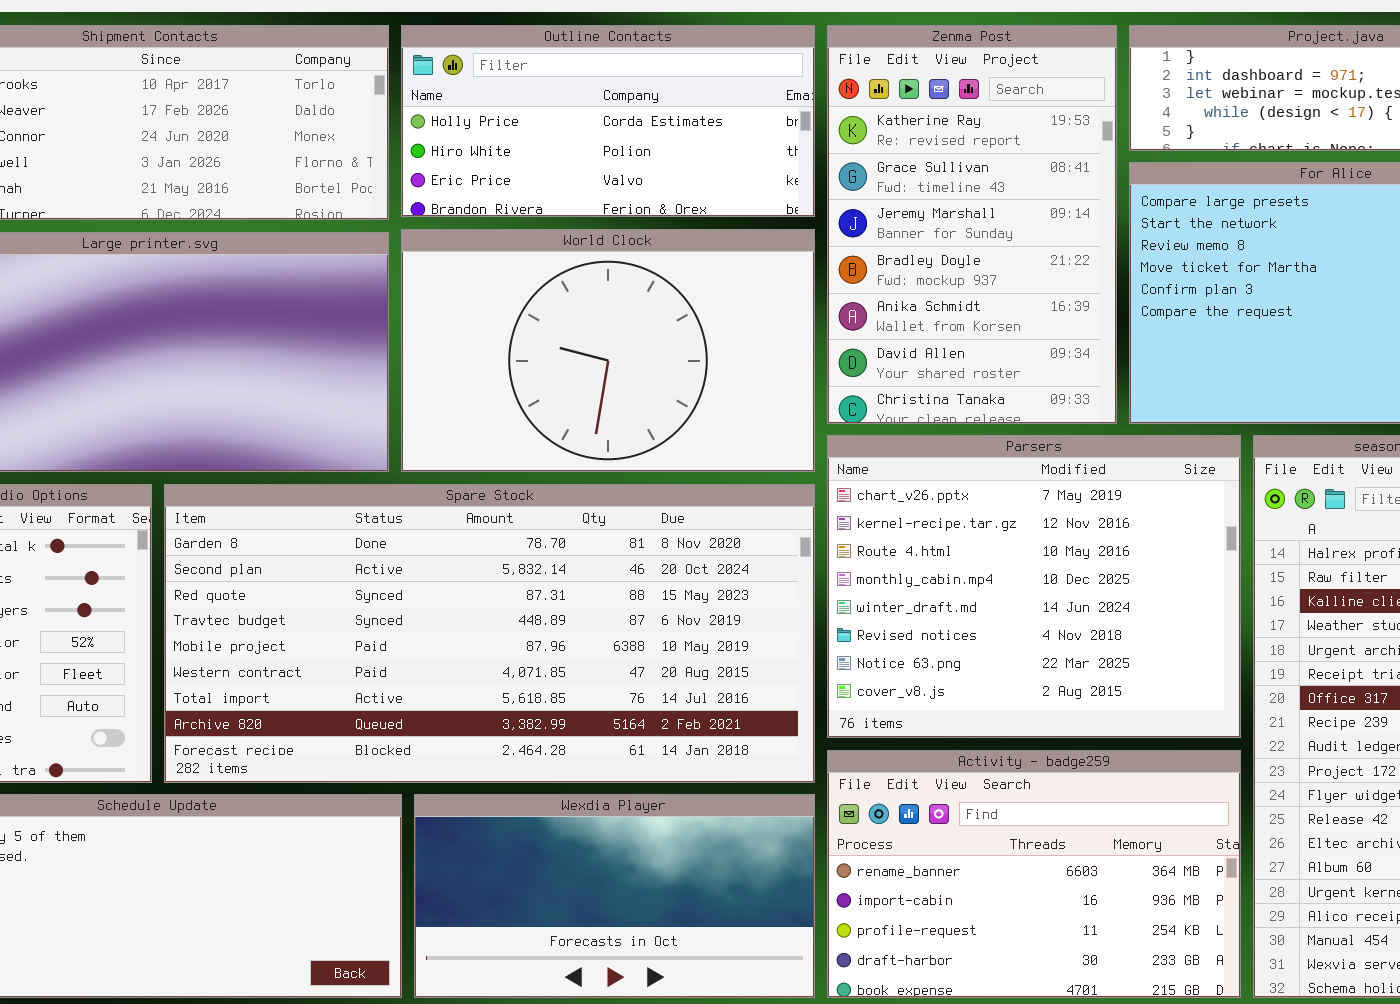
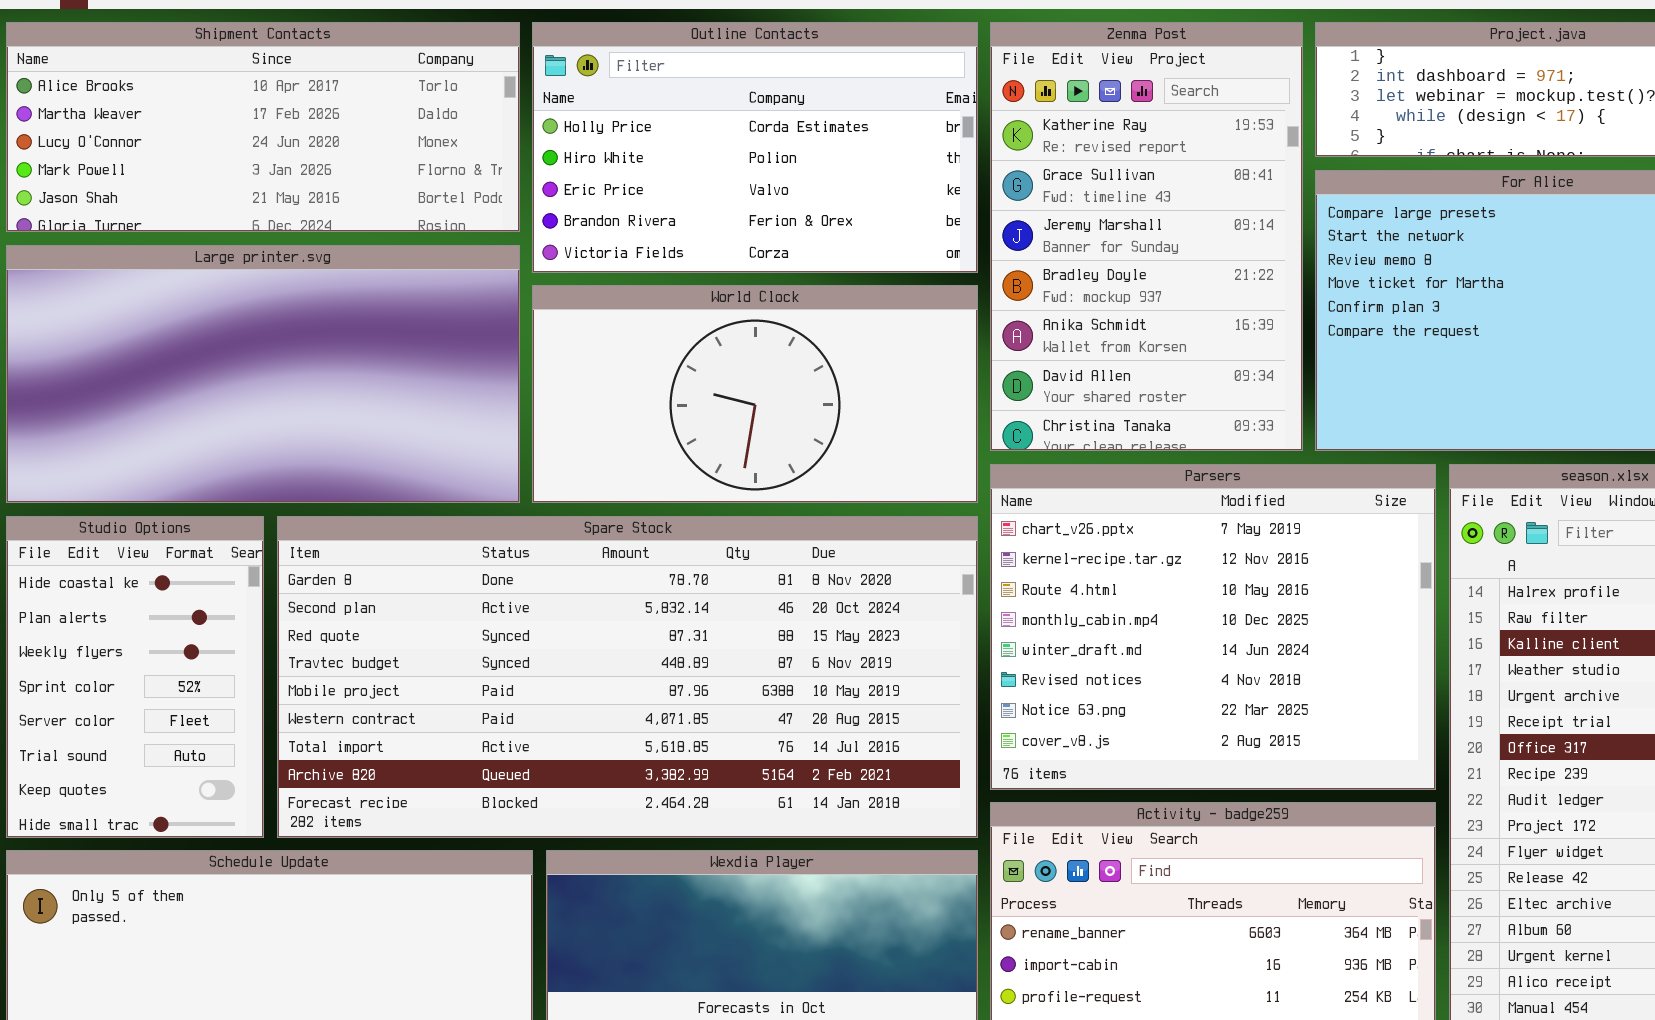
Outline Contacts: [401,25,815,217] -> [532,22,978,273], resized
World Clock: [401,229,815,472] -> [532,285,978,503], resized

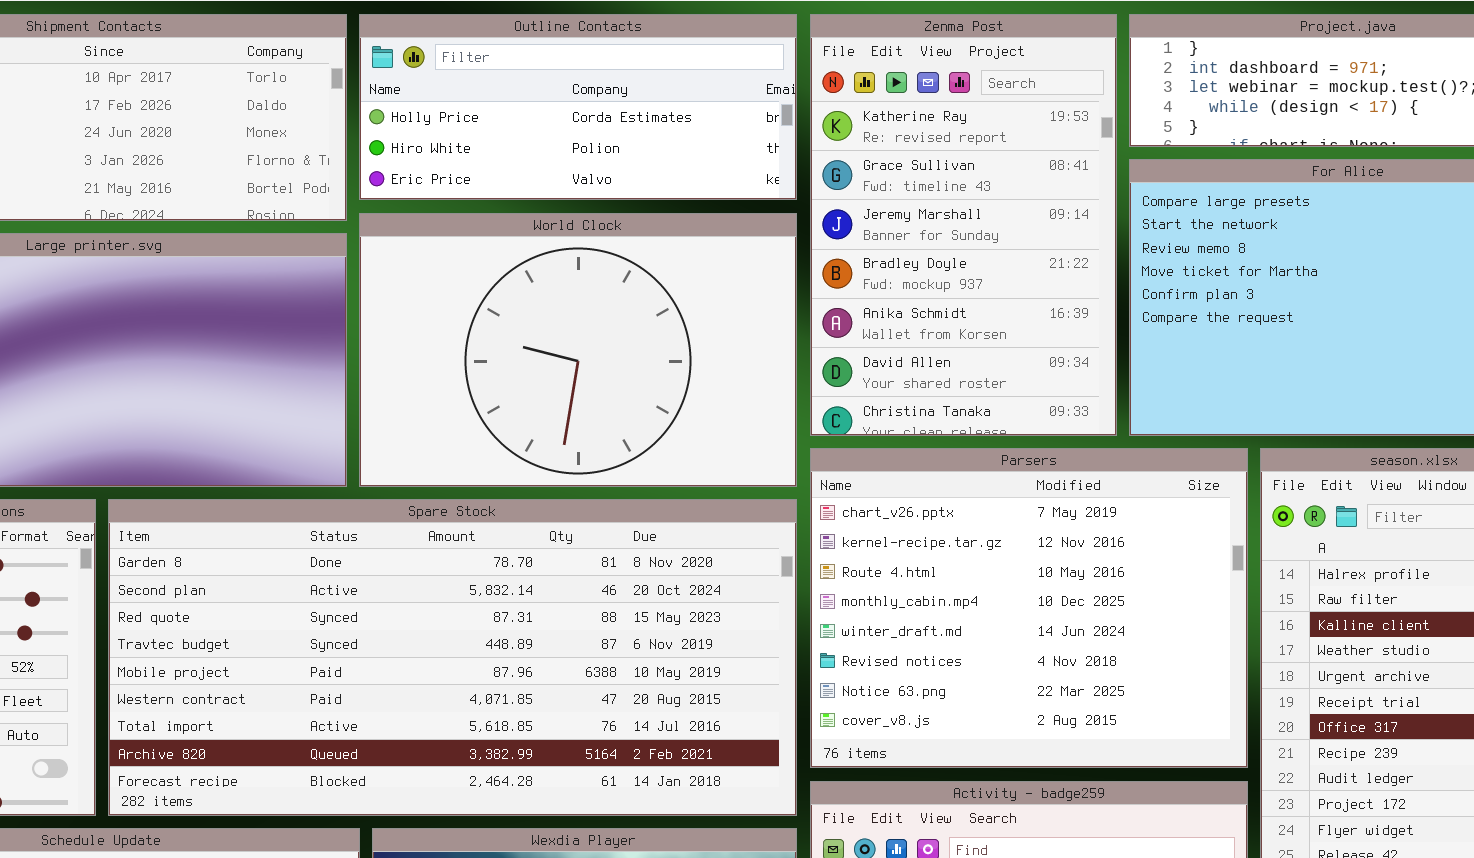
Outline Contacts: [532,22,978,273] -> [359,14,797,200], resized
World Clock: [532,285,978,503] -> [359,213,797,487], resized

